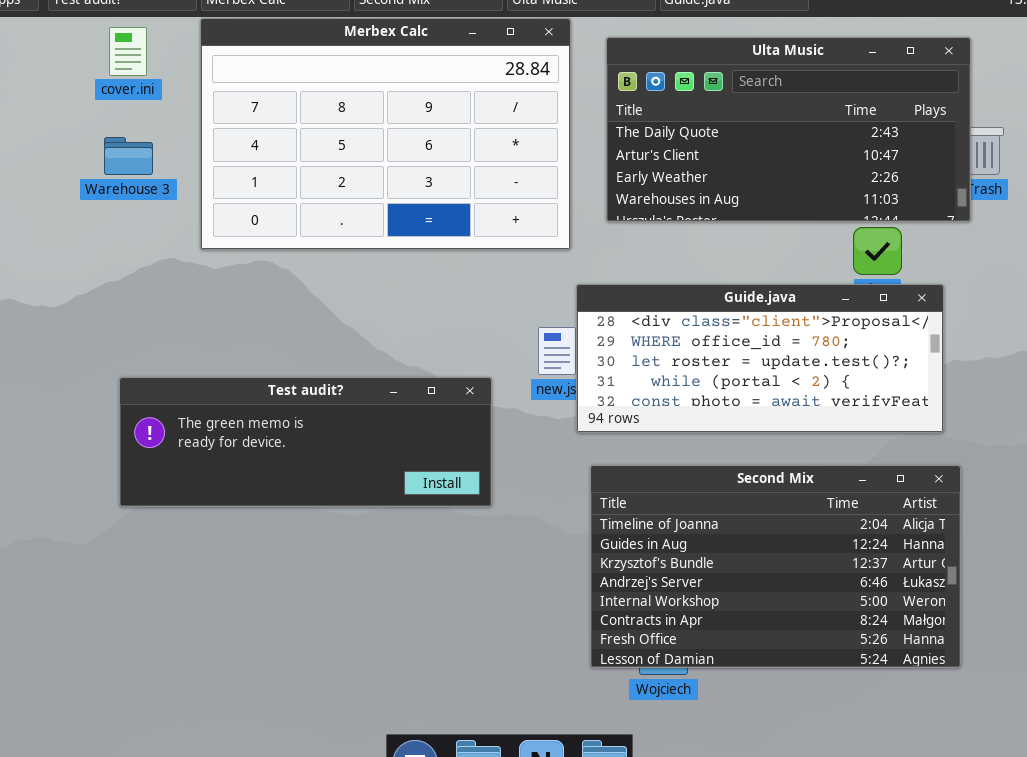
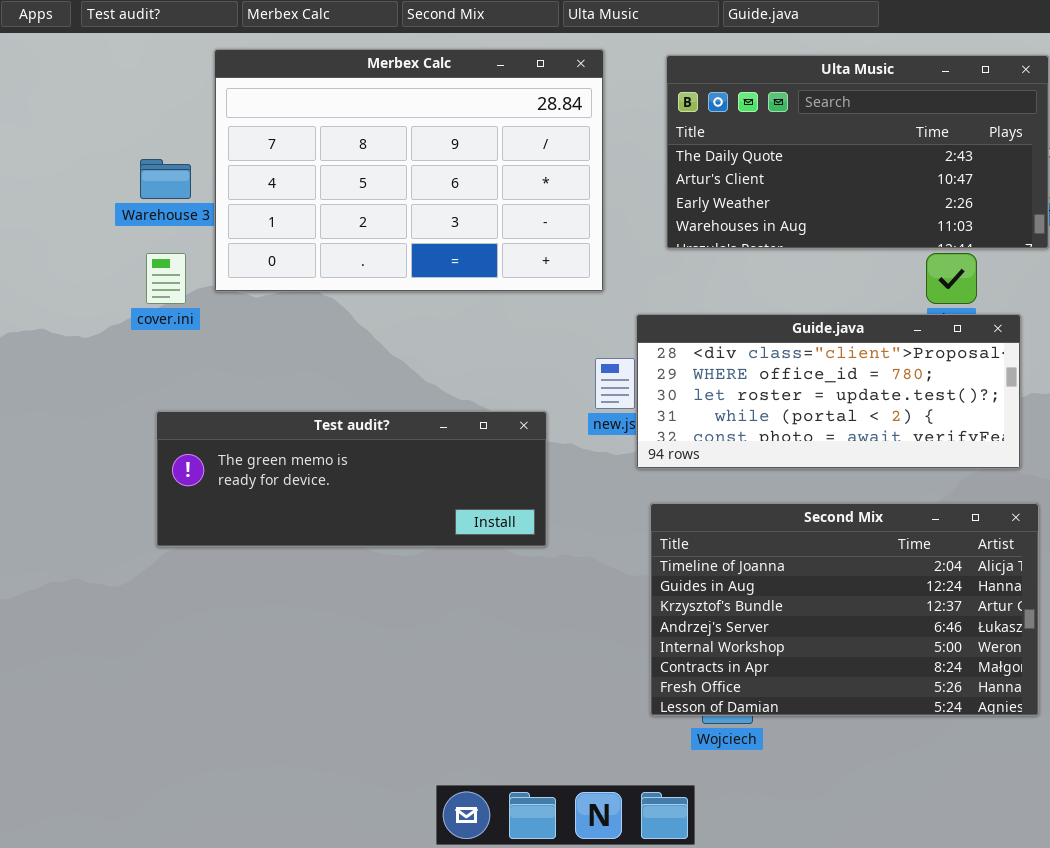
Merbex Calc: [200,18,571,250] -> [214,49,604,292], moved
cover.ini: [109,27,147,76] -> [146,253,186,304], moved

